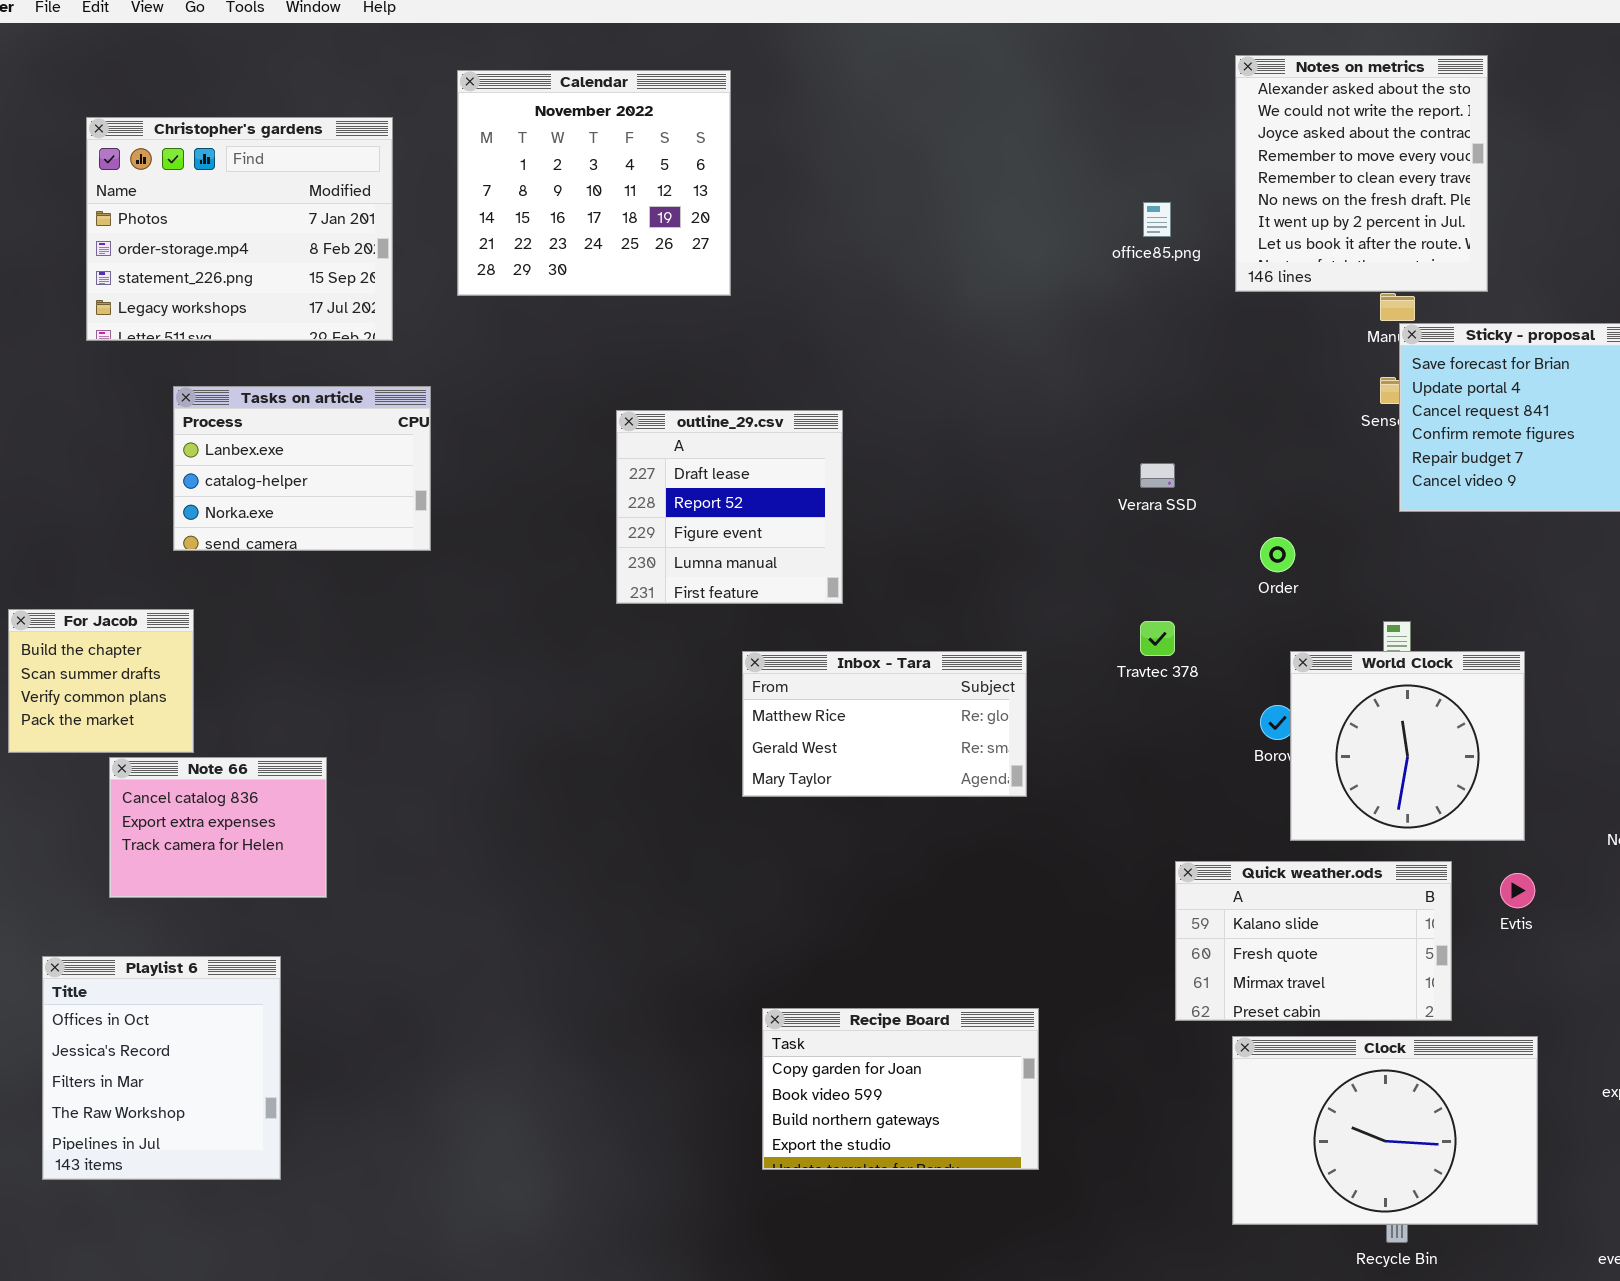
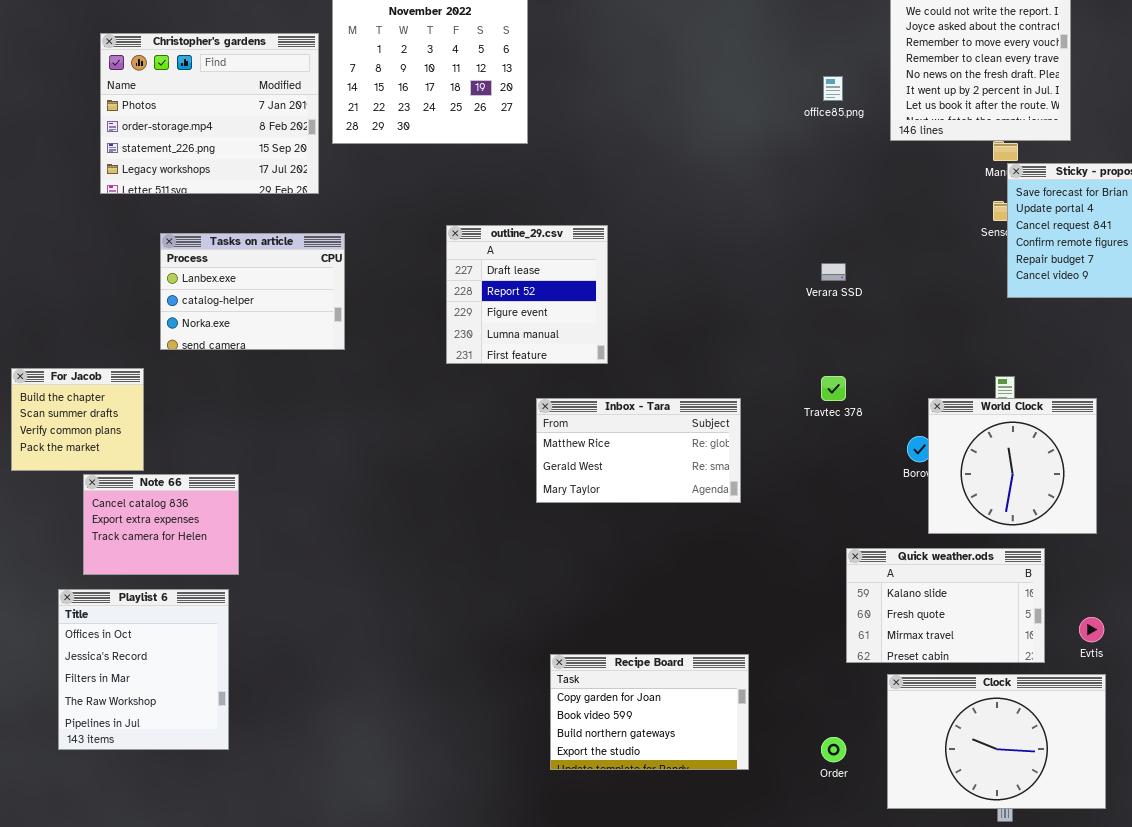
Christopher's gardens: [86,117,393,341] -> [100,33,319,194], moved
Tasks on article: [173,386,431,551] -> [160,233,345,350], moved
Order: [1260,537,1295,572] -> [821,737,846,762], moved
Evtis: [1500,873,1535,908] -> [1079,617,1104,642], moved
Playlist 6: [42,956,281,1180] -> [58,589,229,750], moved

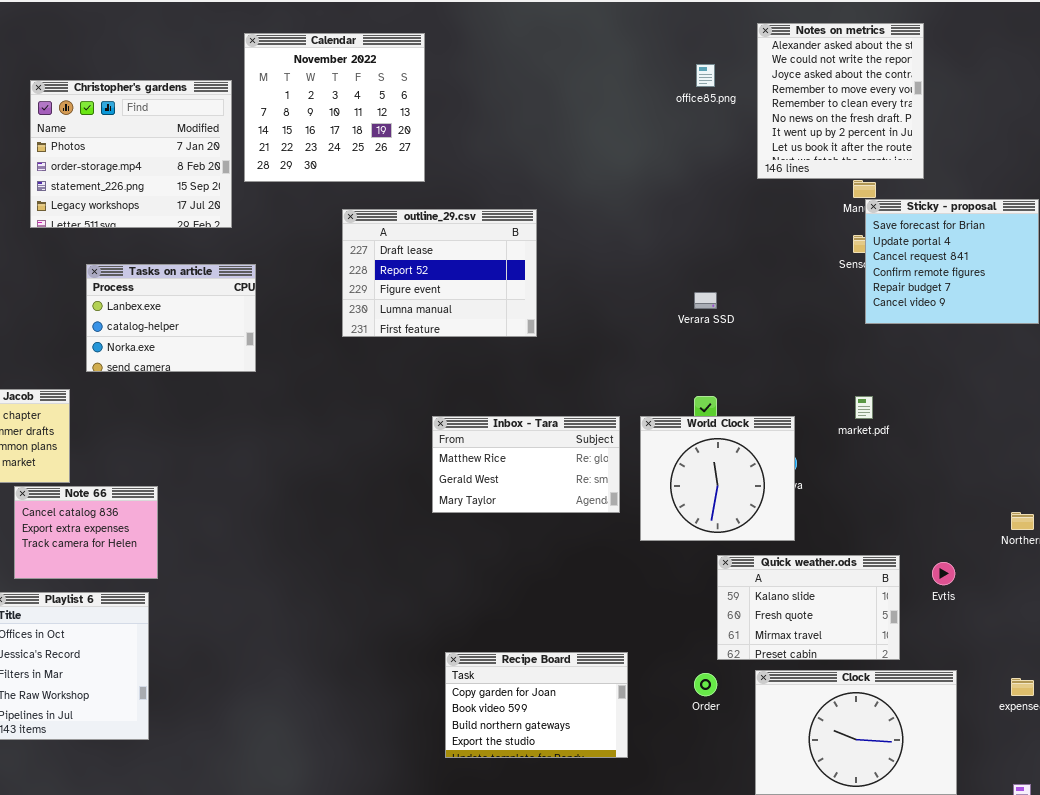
office85.png: [823,76,843,101] -> [696,64,715,87], moved
outline_29.csv: [446,225,608,364] -> [342,209,537,337], moved, resized
World Clock: [928,398,1097,534] -> [640,416,795,541], moved
Evtis: [1079,617,1104,642] -> [932,562,955,585], moved
Order: [821,737,846,762] -> [694,673,717,696], moved

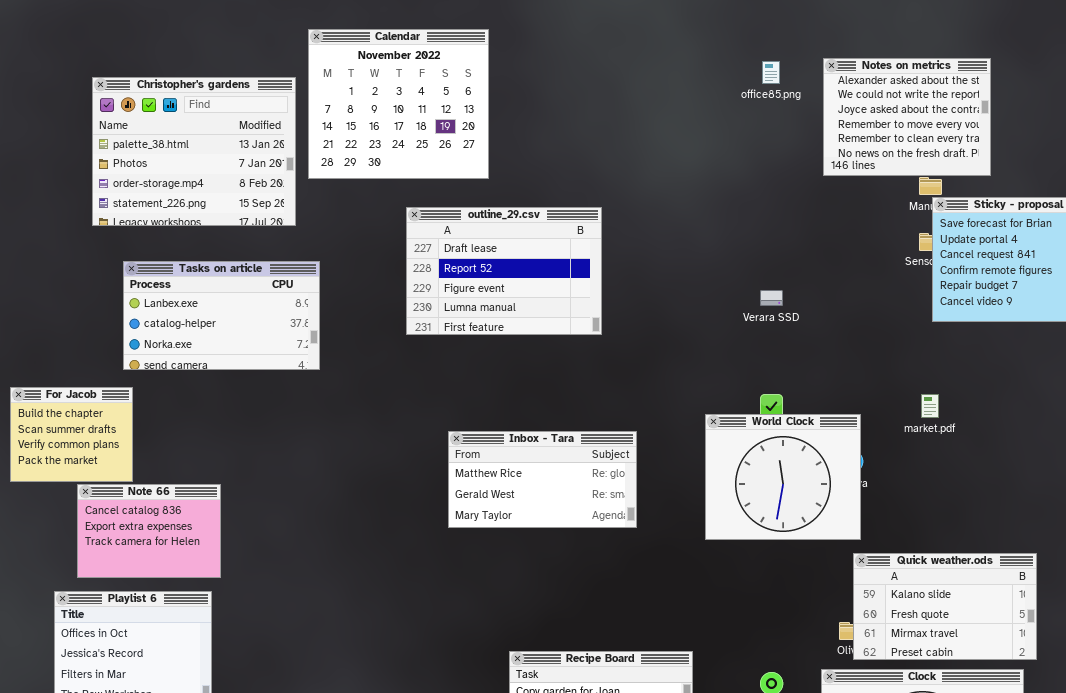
Notes on metrics: [757,23,924,179] -> [823,58,991,176], resized
Christopher's gardens: [30,80,232,228] -> [92,77,296,226], scrolled up 1 row
Tasks on article: [86,264,256,372] -> [123,261,320,370], resized
Inbox - Tara: [432,416,620,513] -> [448,431,637,528], moved
Quick weather.ods: [717,555,900,660] -> [853,553,1037,660], moved

